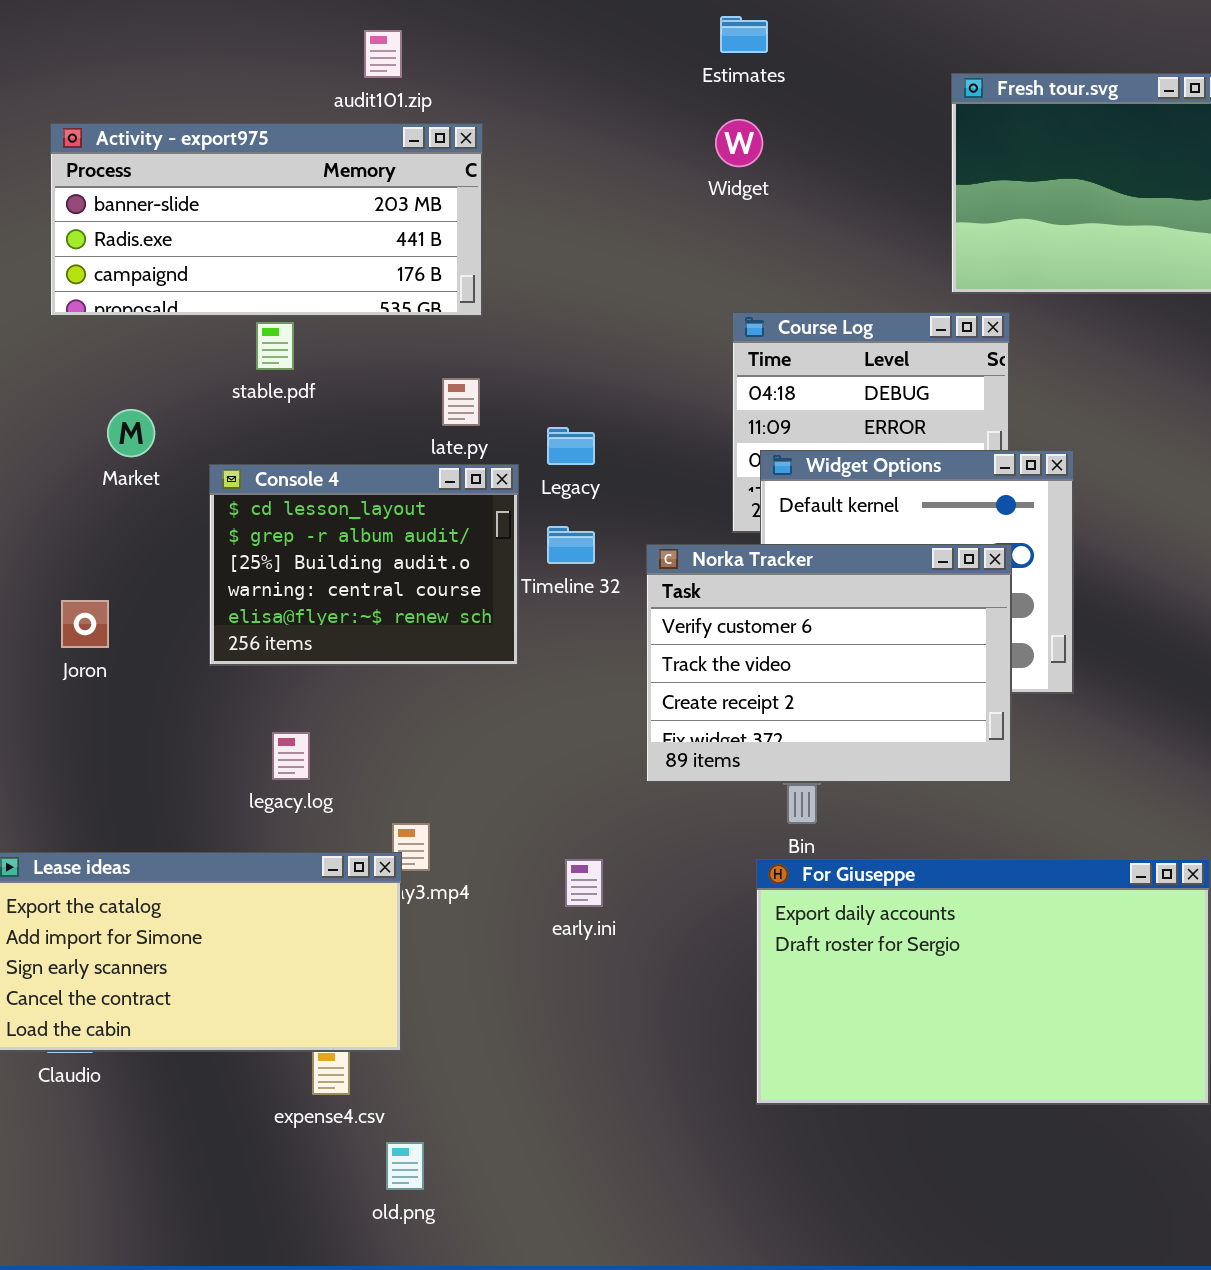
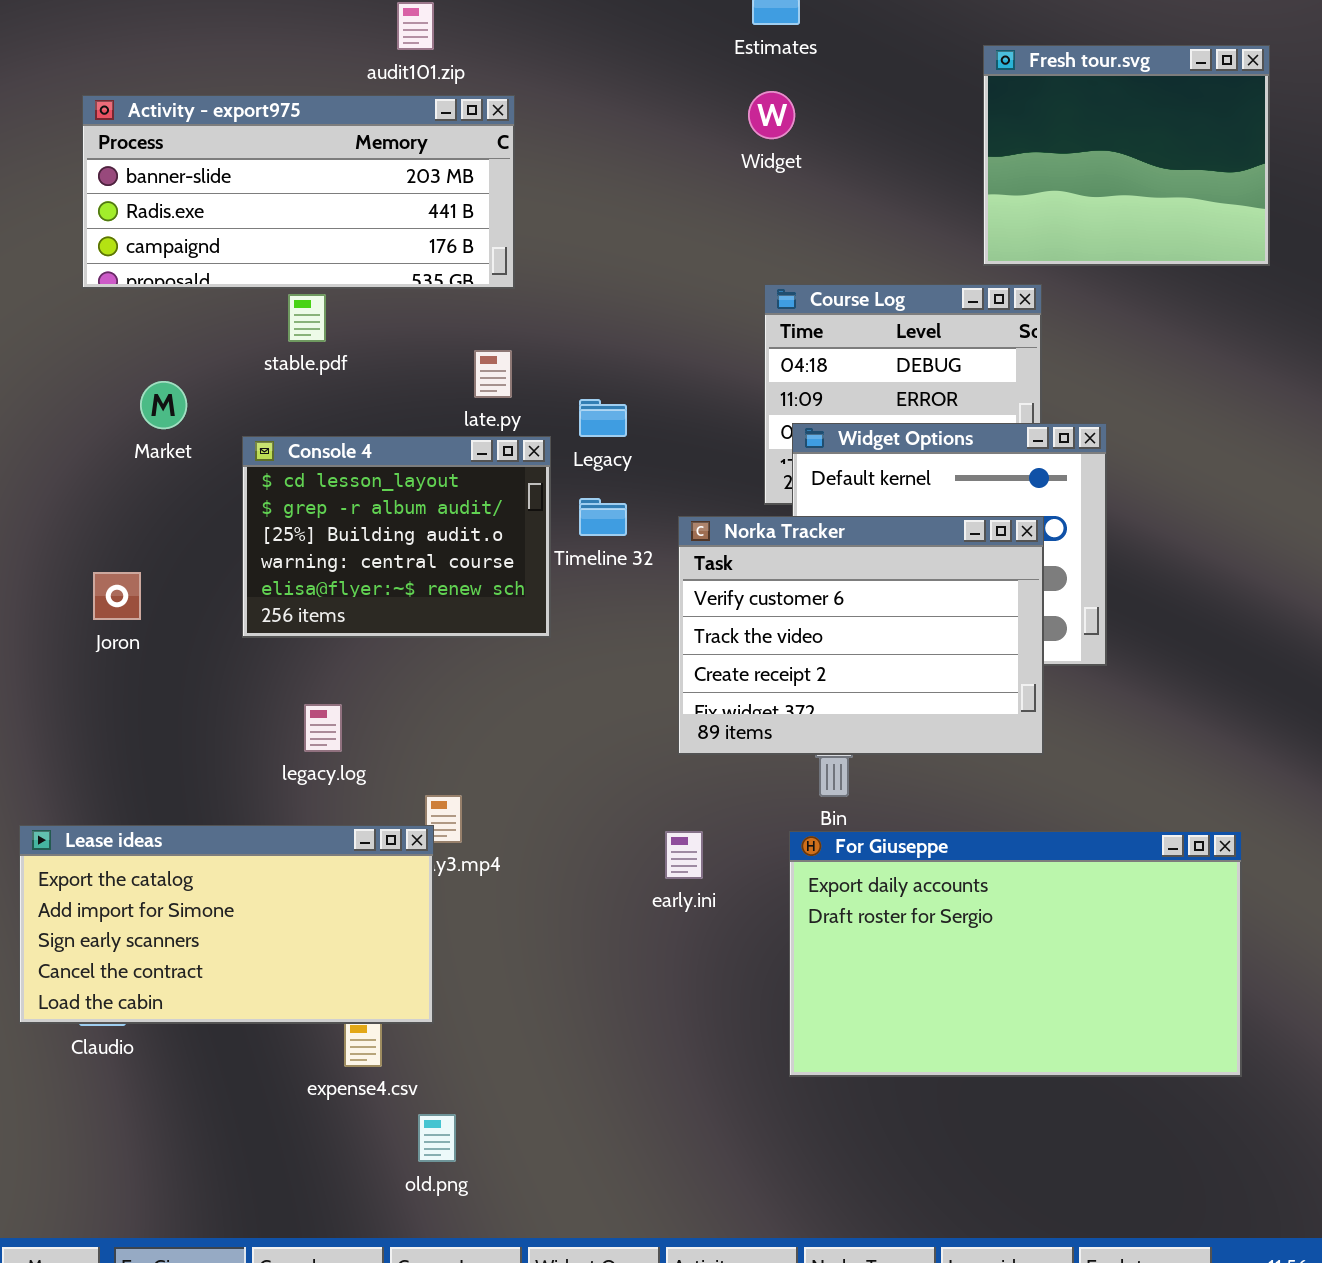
early.ini: [565,859,603,907] -> [665,831,703,879], moved

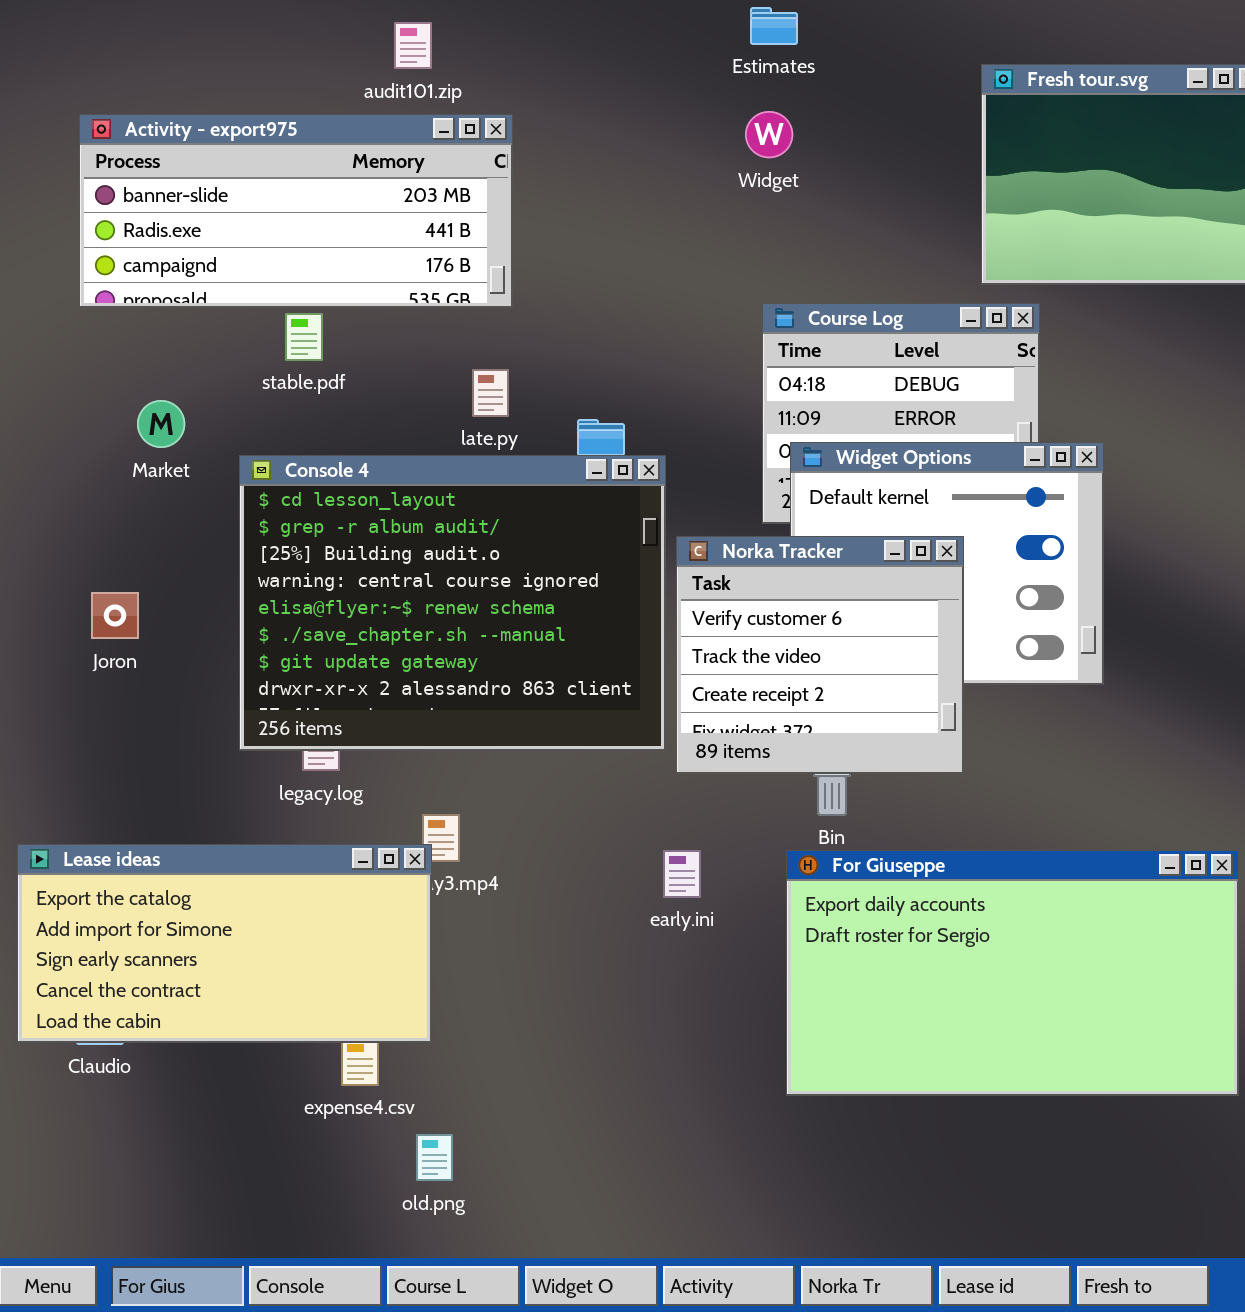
Console 4: [242,436,551,638] -> [239,455,666,751], resized
Norka Tracker: [678,516,1044,755] -> [676,536,964,774], resized

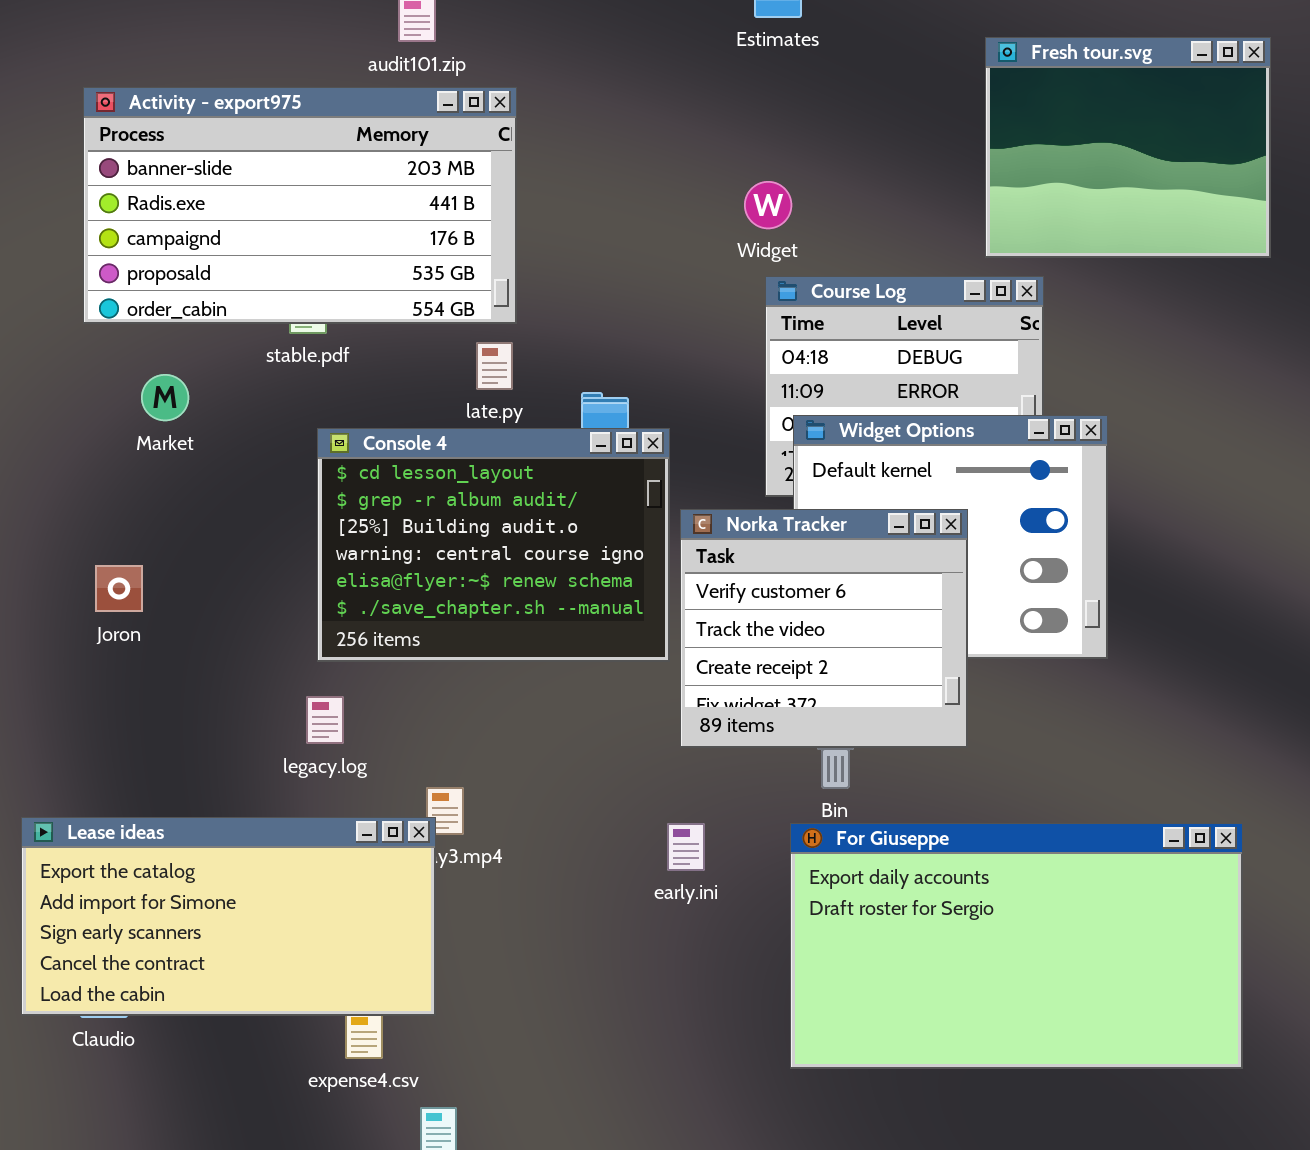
Widget: [745,111,793,158] -> [744,181,792,229], moved
Activity - export975: [79,114,513,308] -> [83,87,517,324], resized
Console 4: [239,455,666,751] -> [317,428,670,662], resized

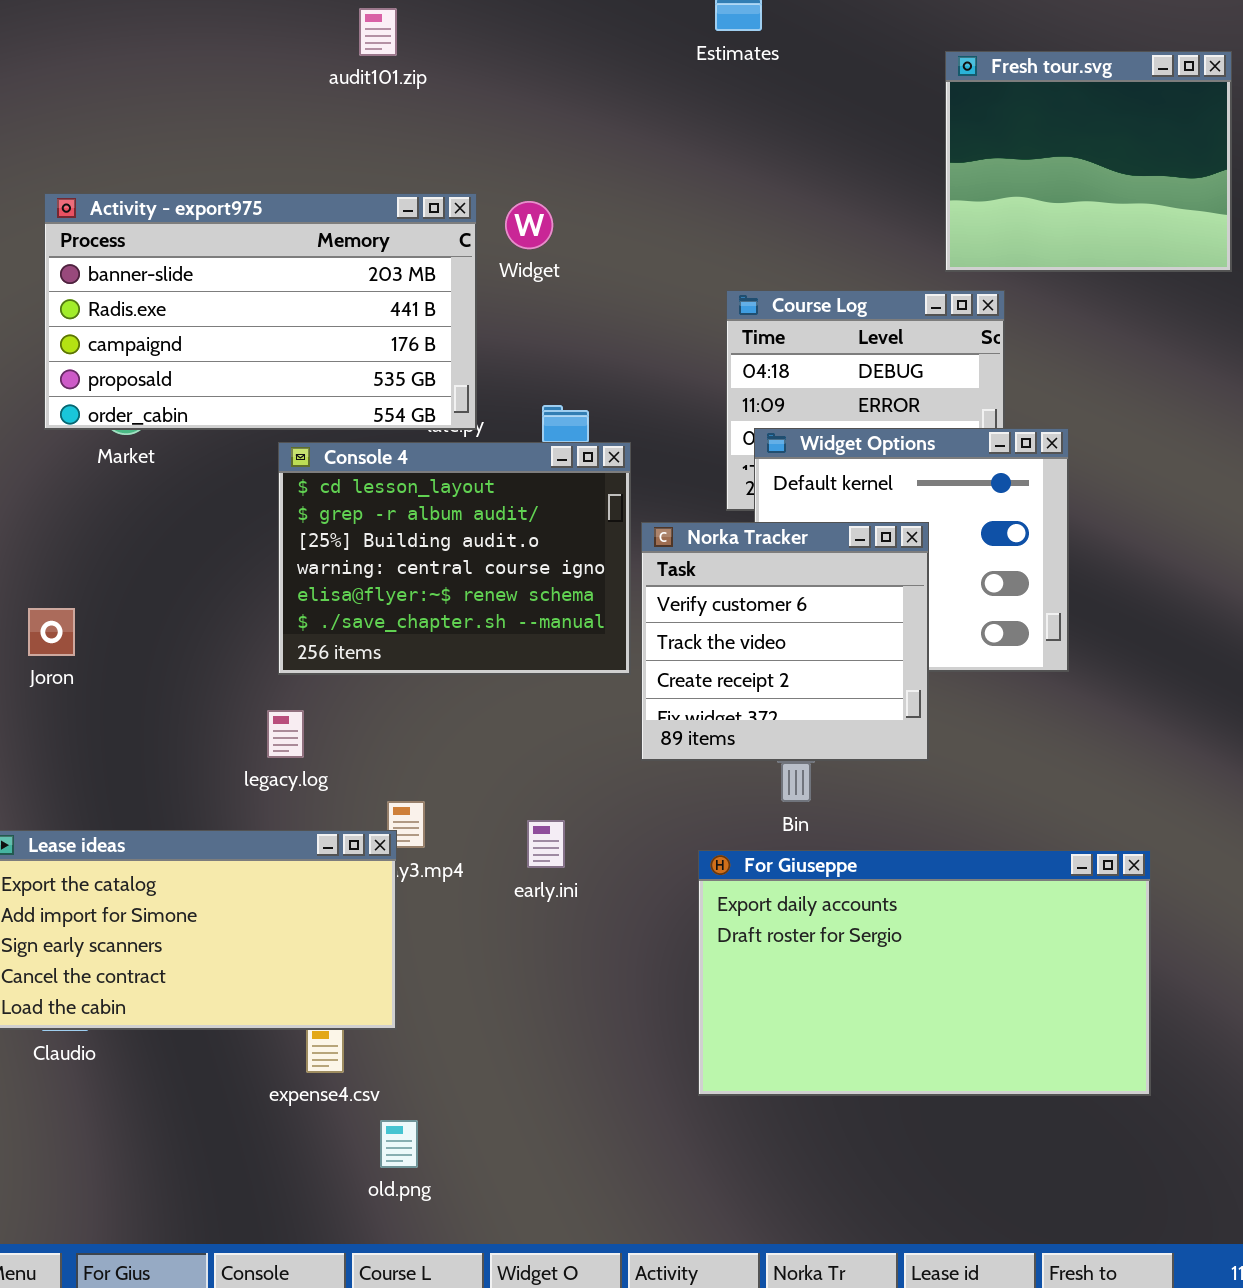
Activity - export975: [83,87,517,324] -> [44,193,477,430], moved
Widget: [744,181,792,229] -> [505,201,553,249], moved
Joron: [95,565,143,612] -> [28,608,75,656], moved
early.ini: [667,823,705,871] -> [527,820,565,868], moved
For Giuseppe: [790,823,1243,1069] -> [698,850,1151,1096], moved

